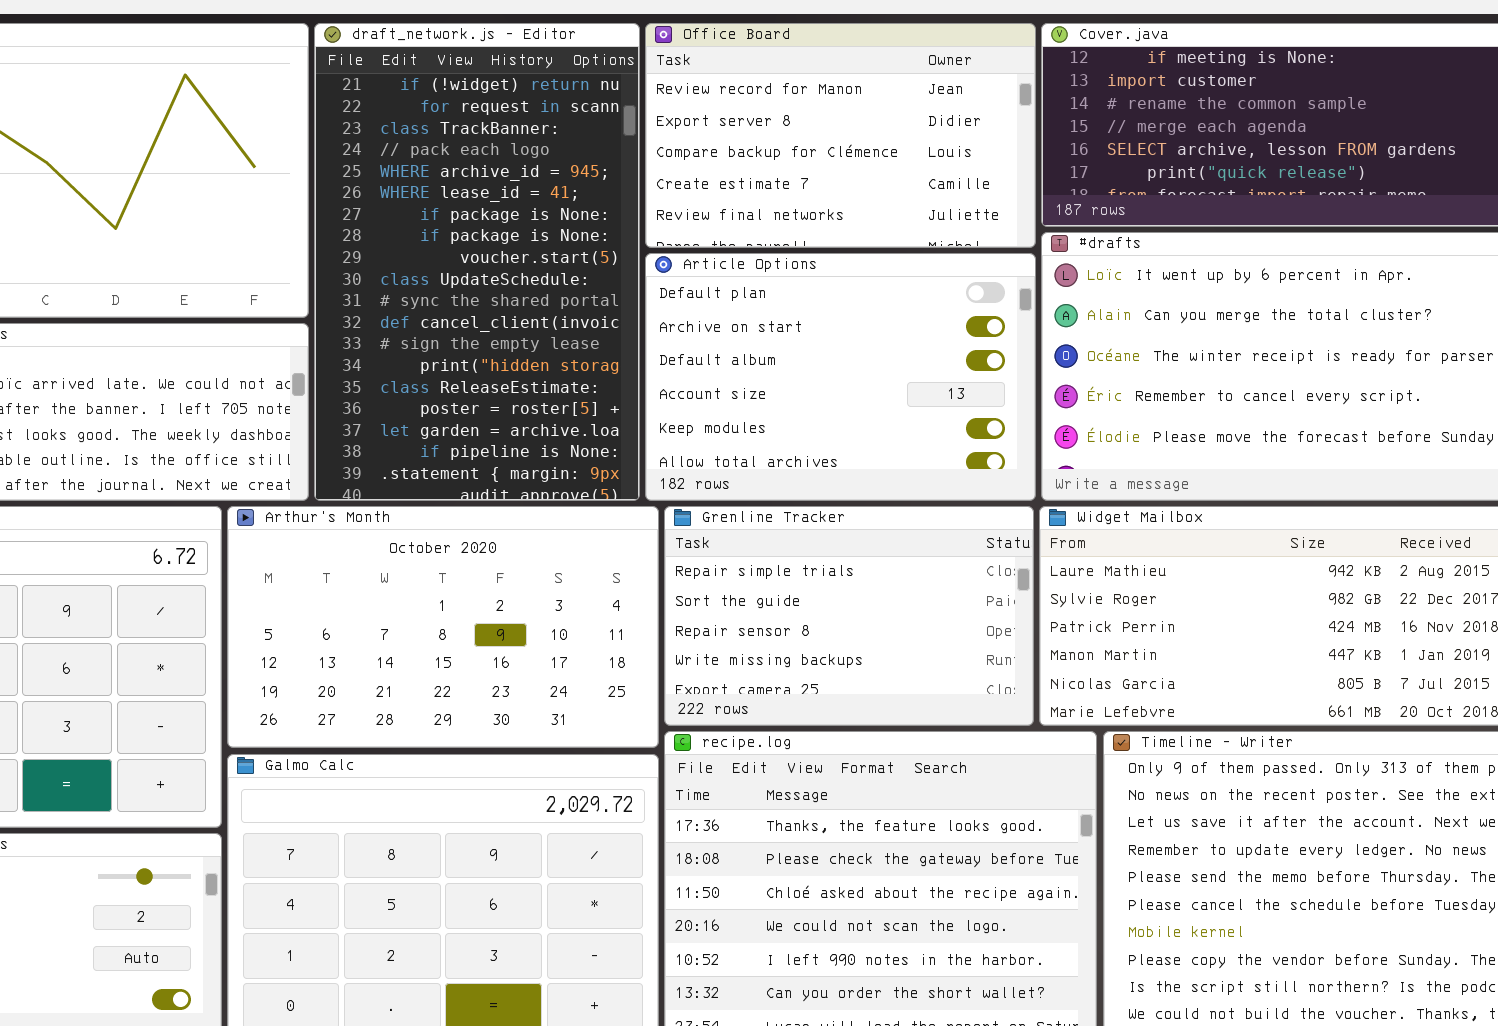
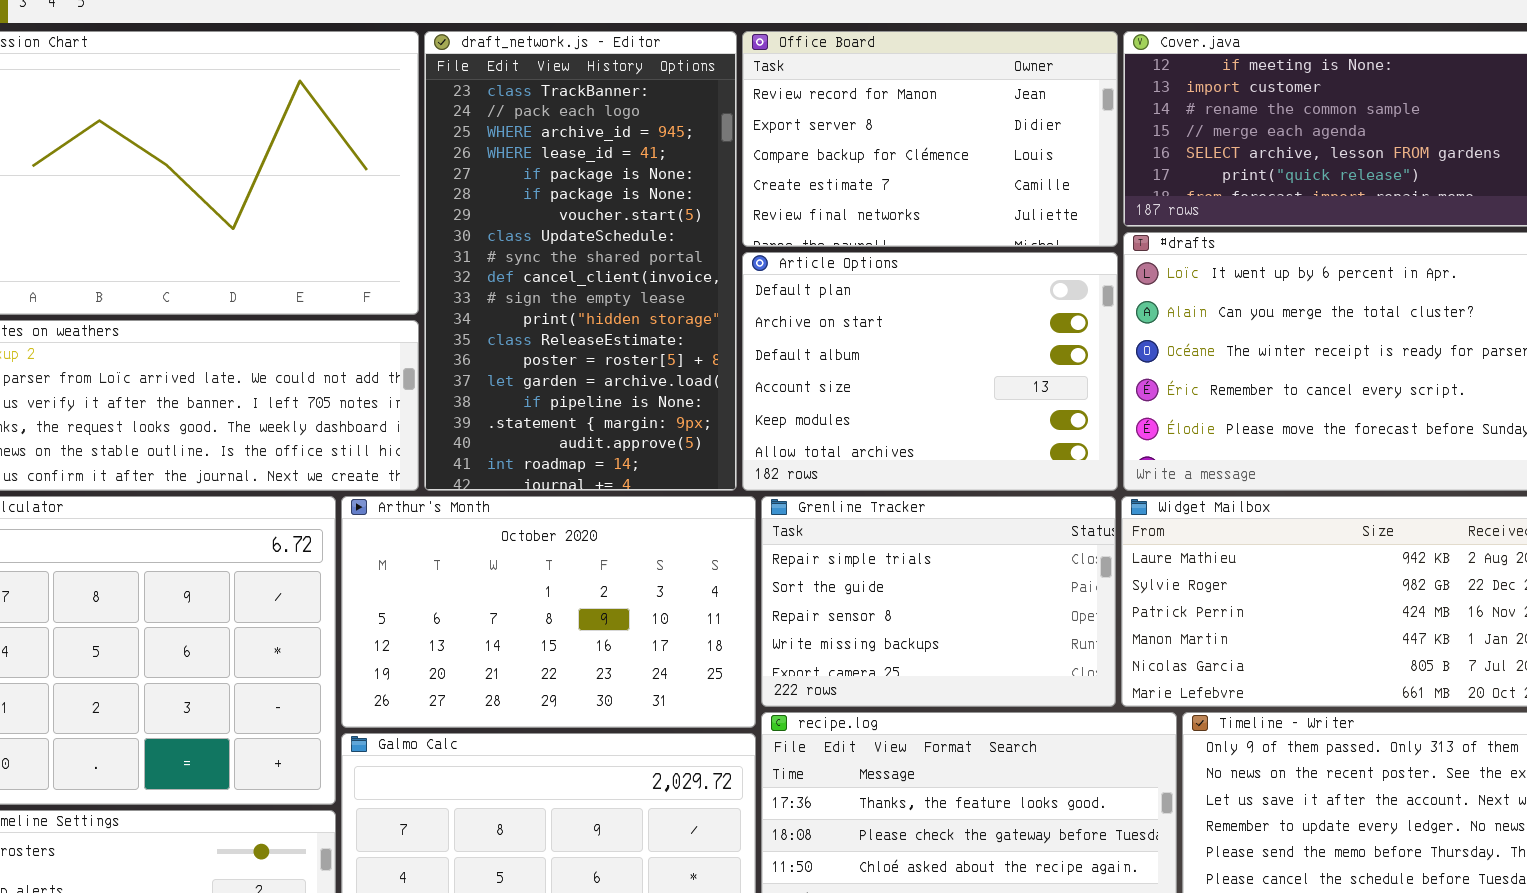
draft_network.js - Editor: [314,23,640,501] -> [424,31,737,491], scrolled down 2 rows

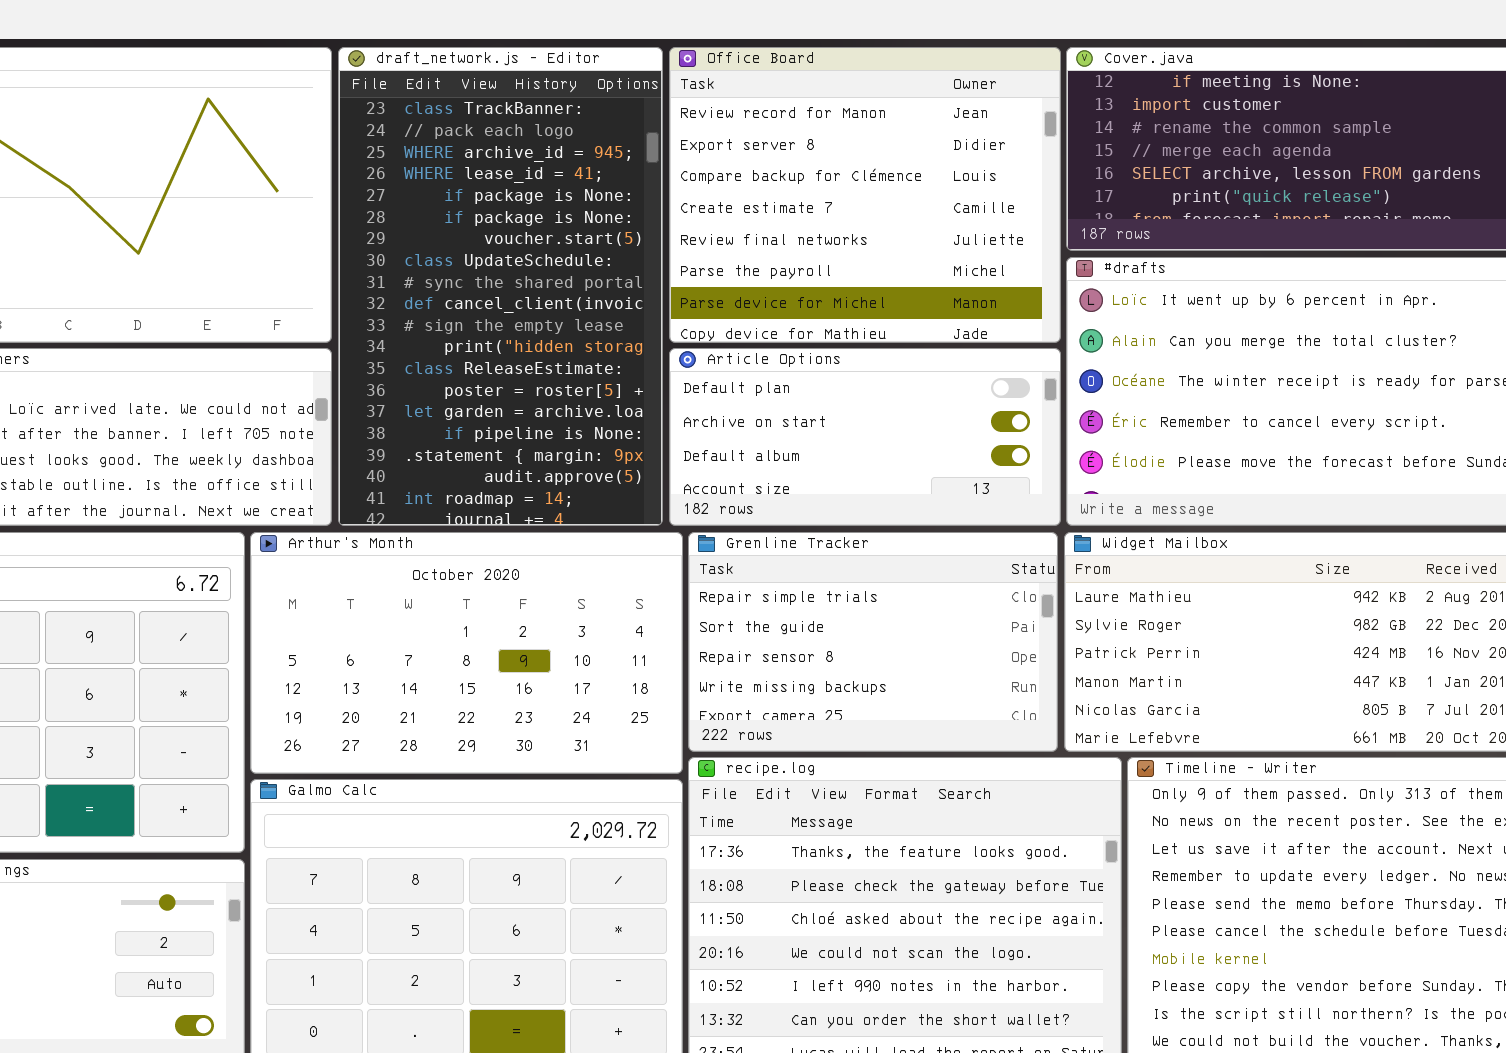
Office Board: [742,31,1118,247] -> [669,47,1061,343], resized
Article Options: [742,252,1118,491] -> [669,348,1061,526], resized

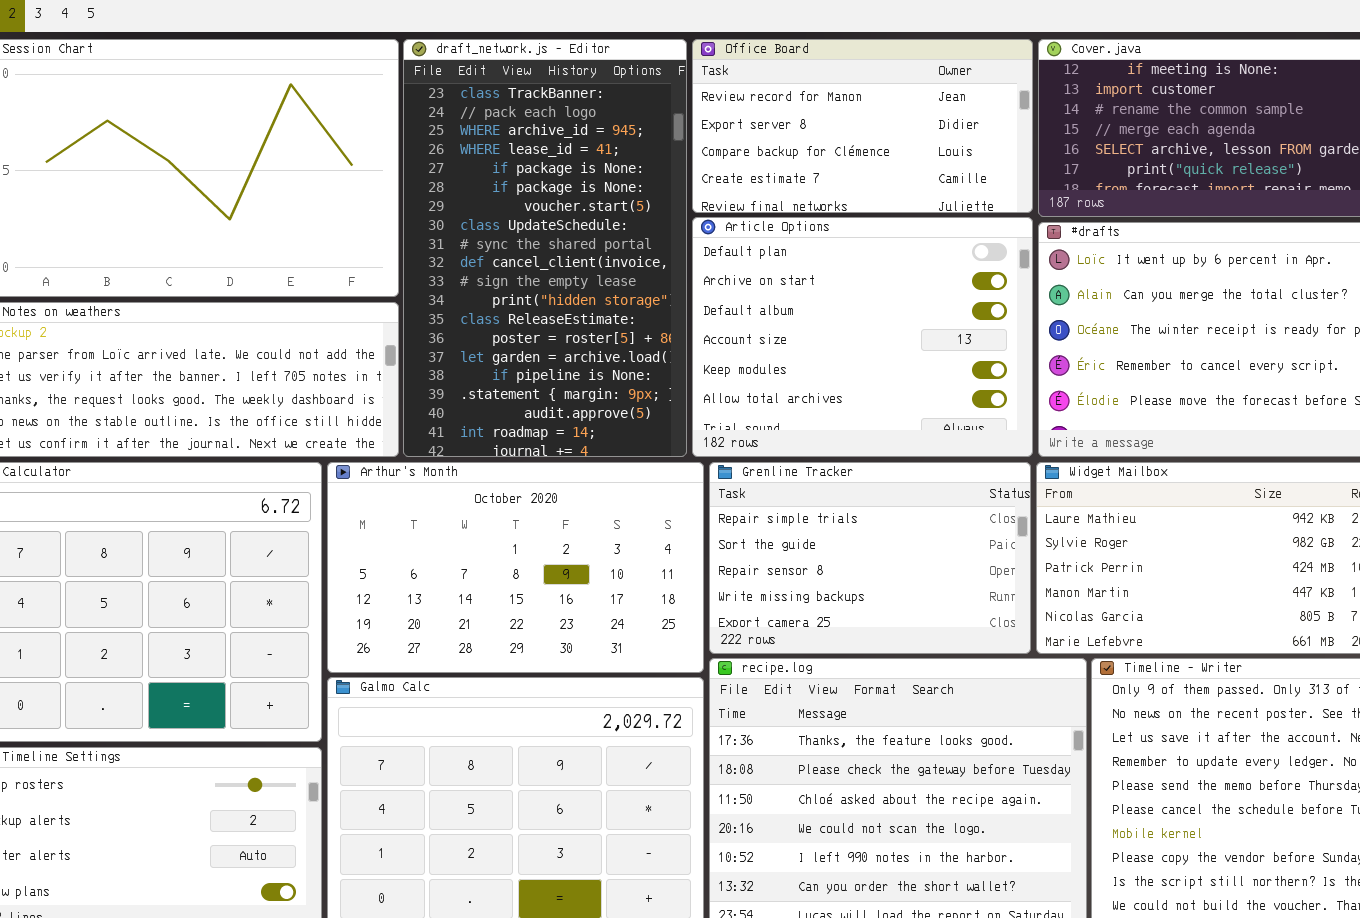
Office Board: [669,47,1061,343] -> [692,39,1033,213], resized
Article Options: [669,348,1061,526] -> [692,217,1033,457], resized

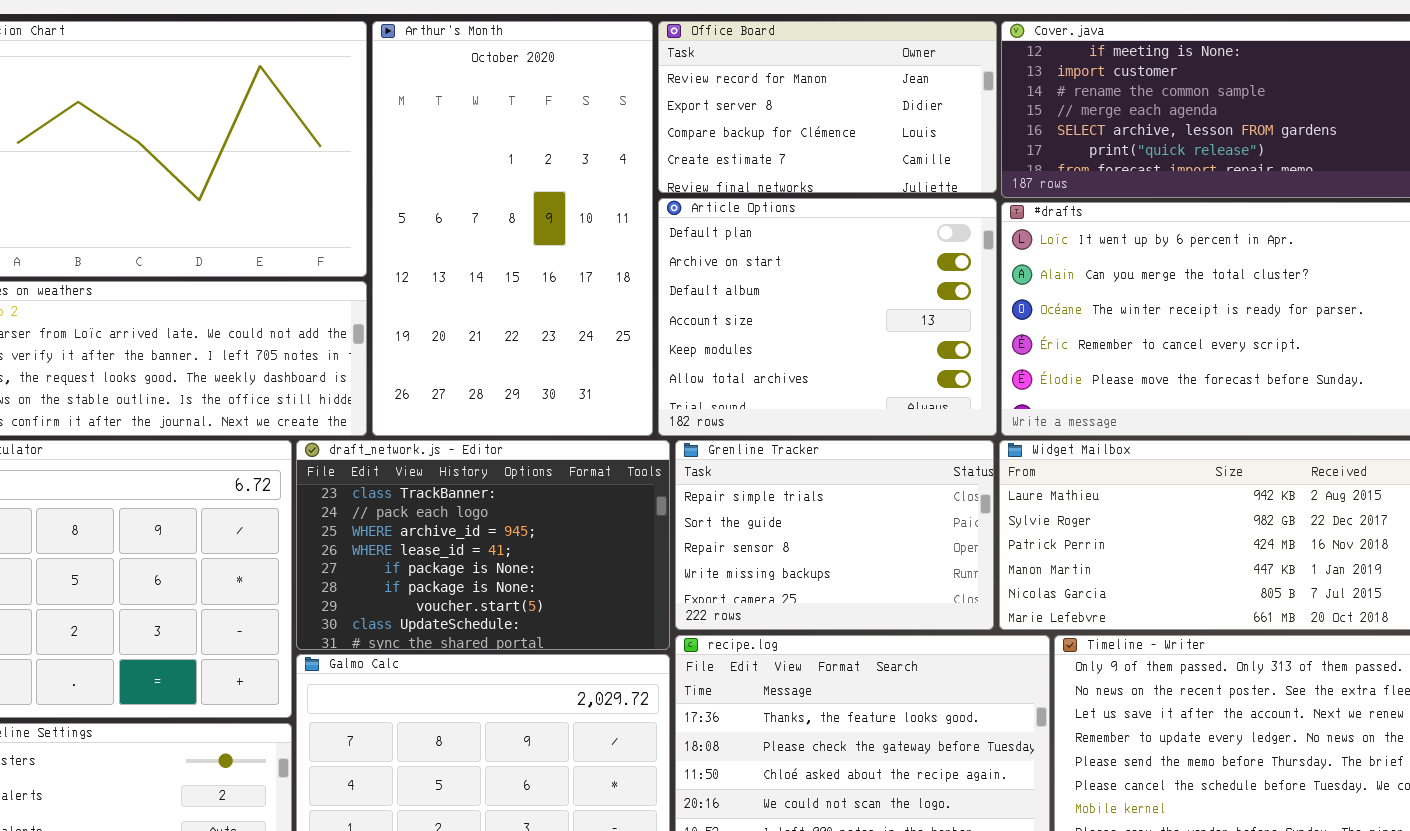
draft_network.js - Editor: [403,39,687,457] -> [296,440,670,650], moved, resized
Arthur's Month: [327,462,704,673] -> [372,21,653,436], moved, resized

